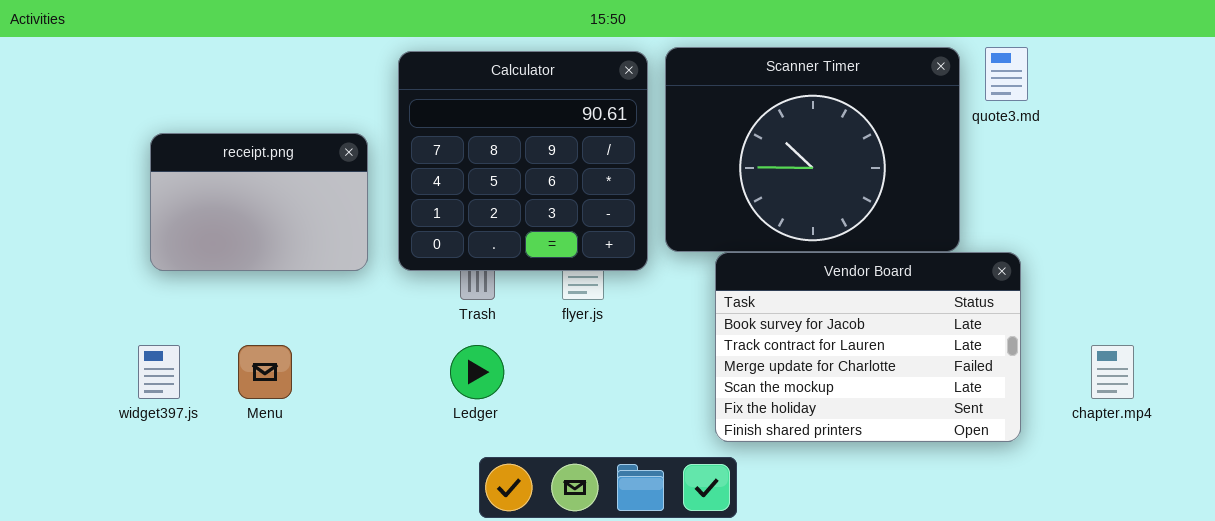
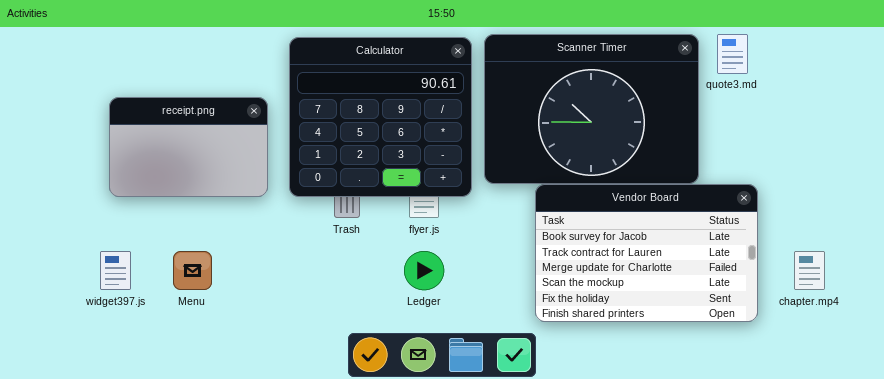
Vendor Board: [715,252,1021,442] -> [535,184,758,322], moved
Ledger: [450,345,504,399] -> [404,251,444,290], moved

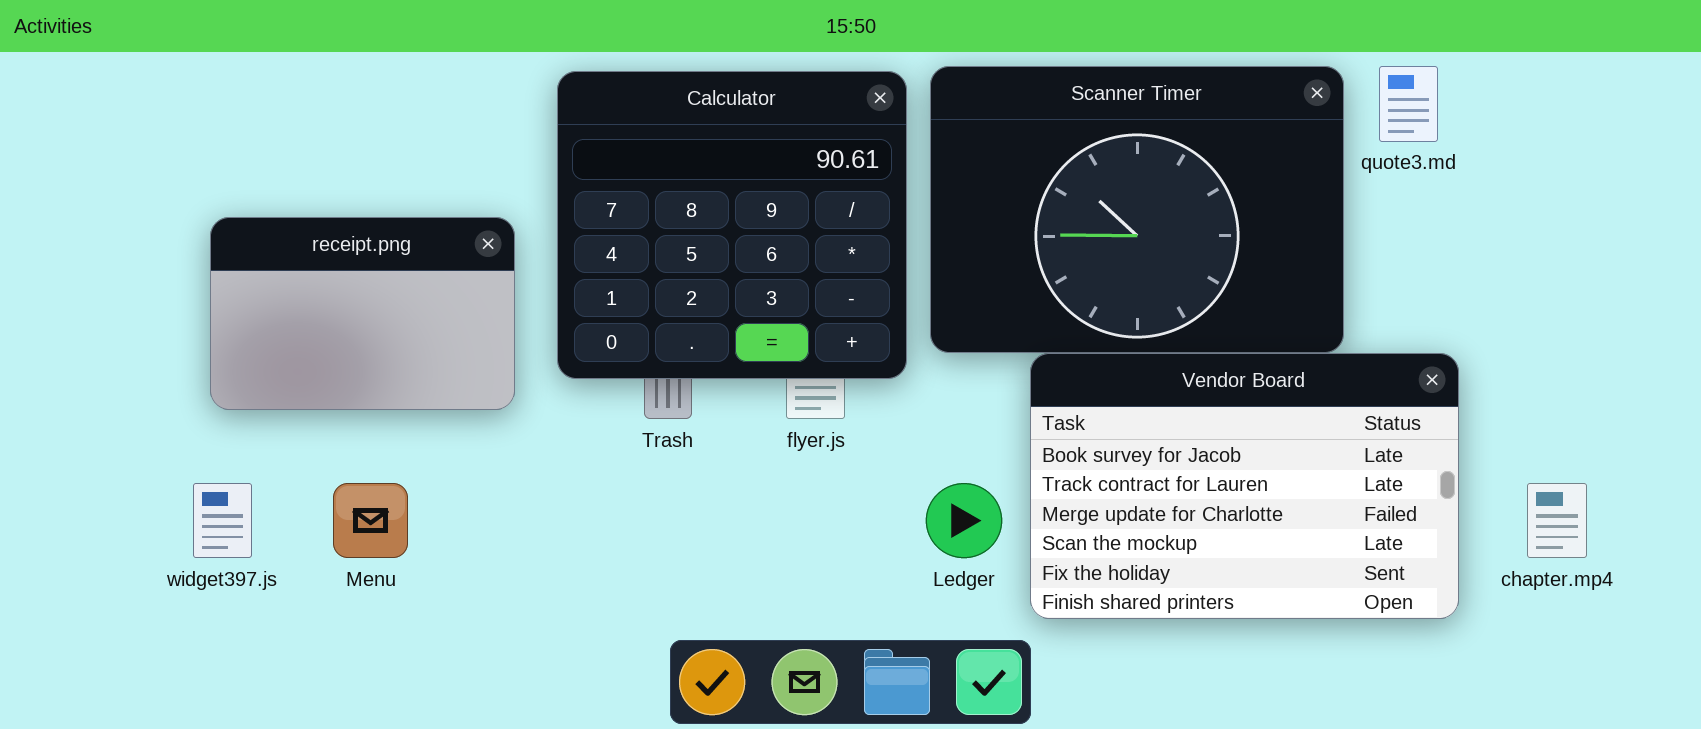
receipt.png: [109,97,268,197] -> [210,217,515,410], moved
Ledger: [404,251,444,290] -> [926,483,1002,558], moved

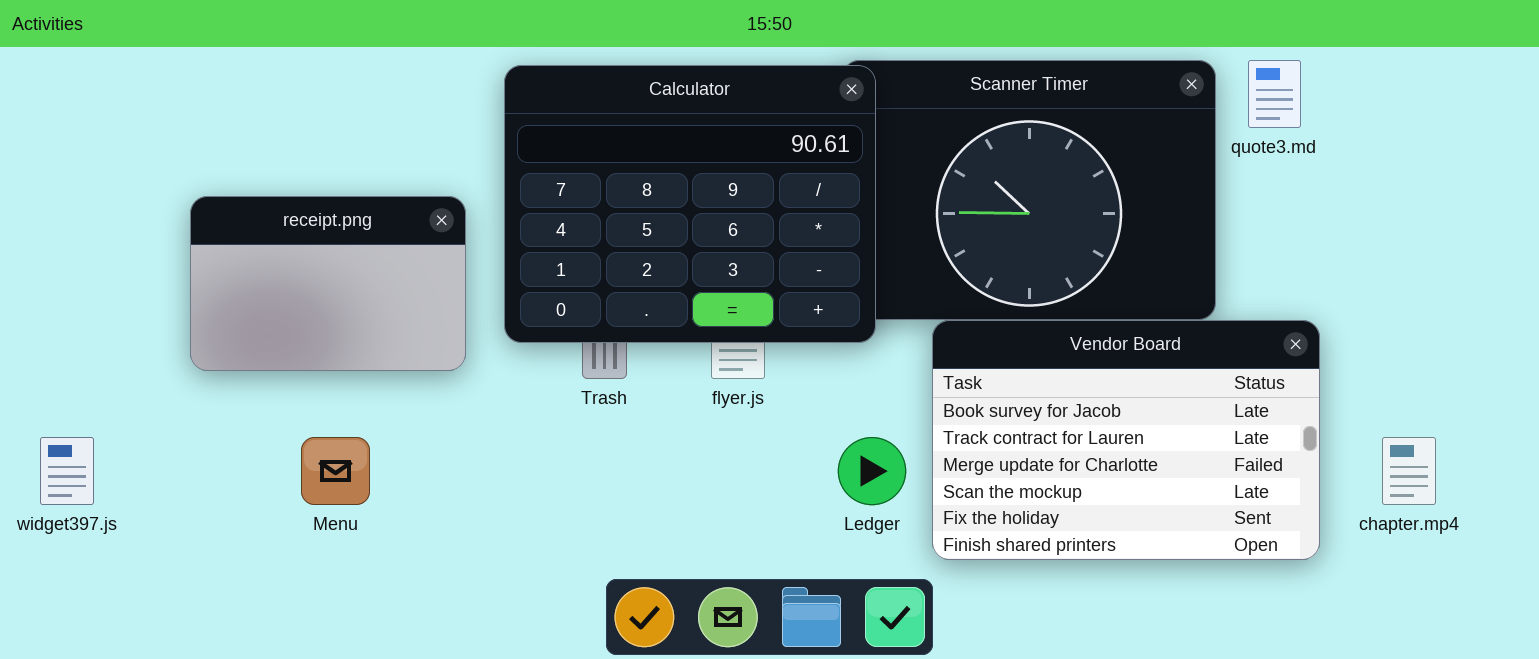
Calculator: [557,71,907,379] -> [504,65,876,343], resized
widget397.js: [193,483,252,558] -> [40,437,94,505], moved

